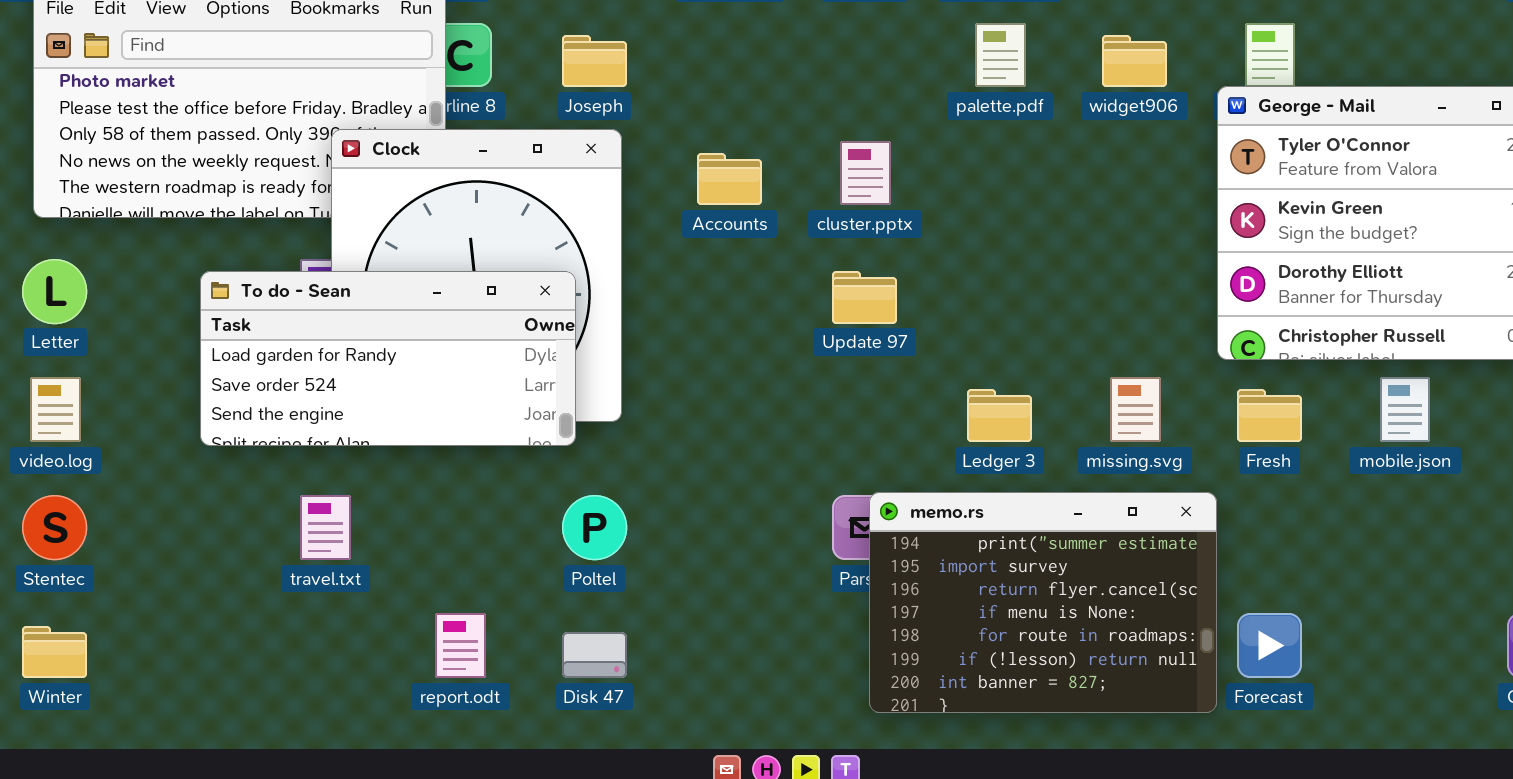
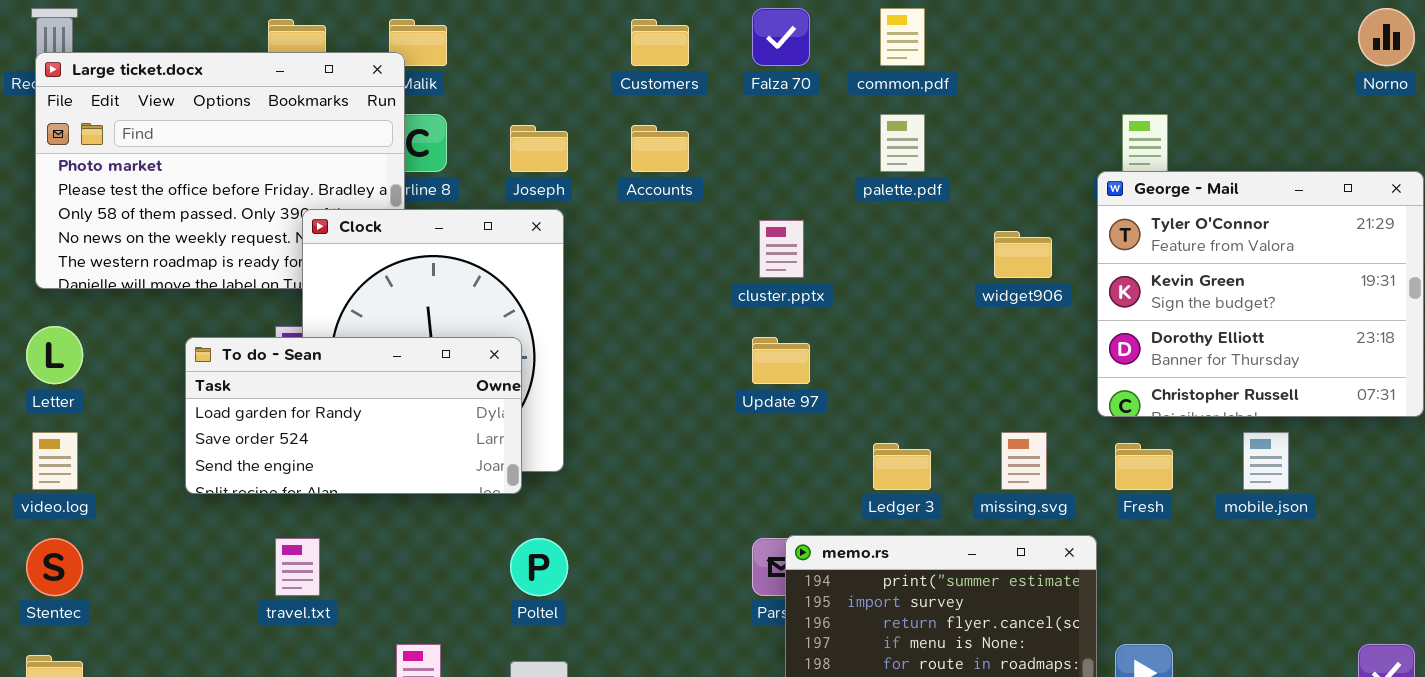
widget906: [1102,35,1167,87] -> [994,231,1052,278], moved
Accounts: [697,153,762,205] -> [631,125,689,172], moved

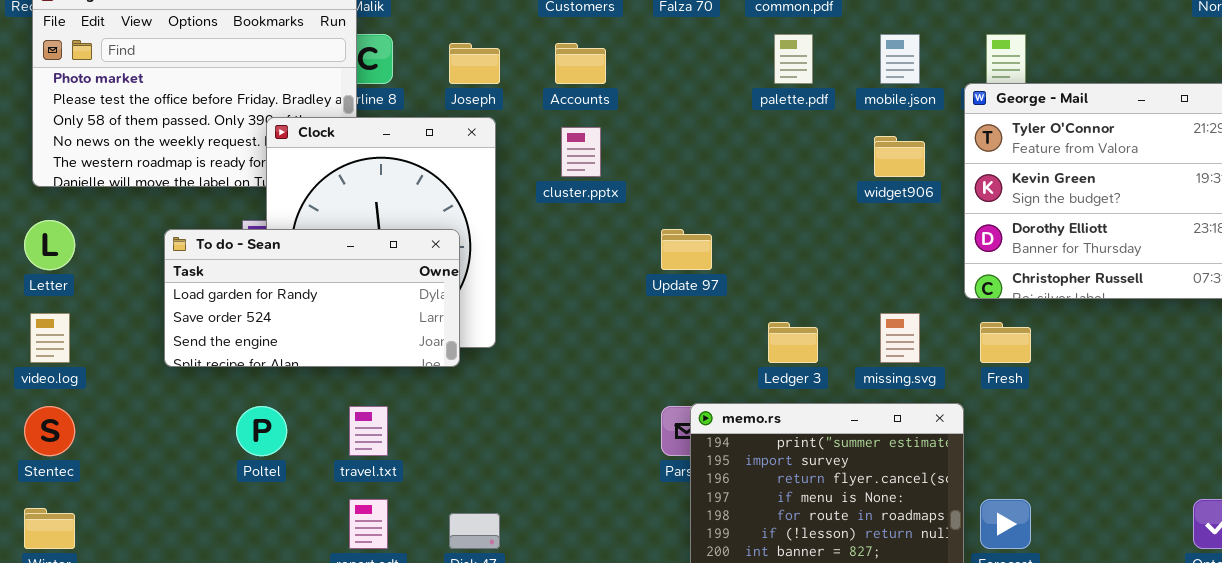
cluster.pptx: [759,220,804,278] -> [561,127,601,177], moved
mobile.json: [1243,432,1289,490] -> [880,34,920,84], moved
travel.txt: [275,538,320,596] -> [349,406,388,456], moved
Poltel: [510,538,568,596] -> [236,406,287,456], moved

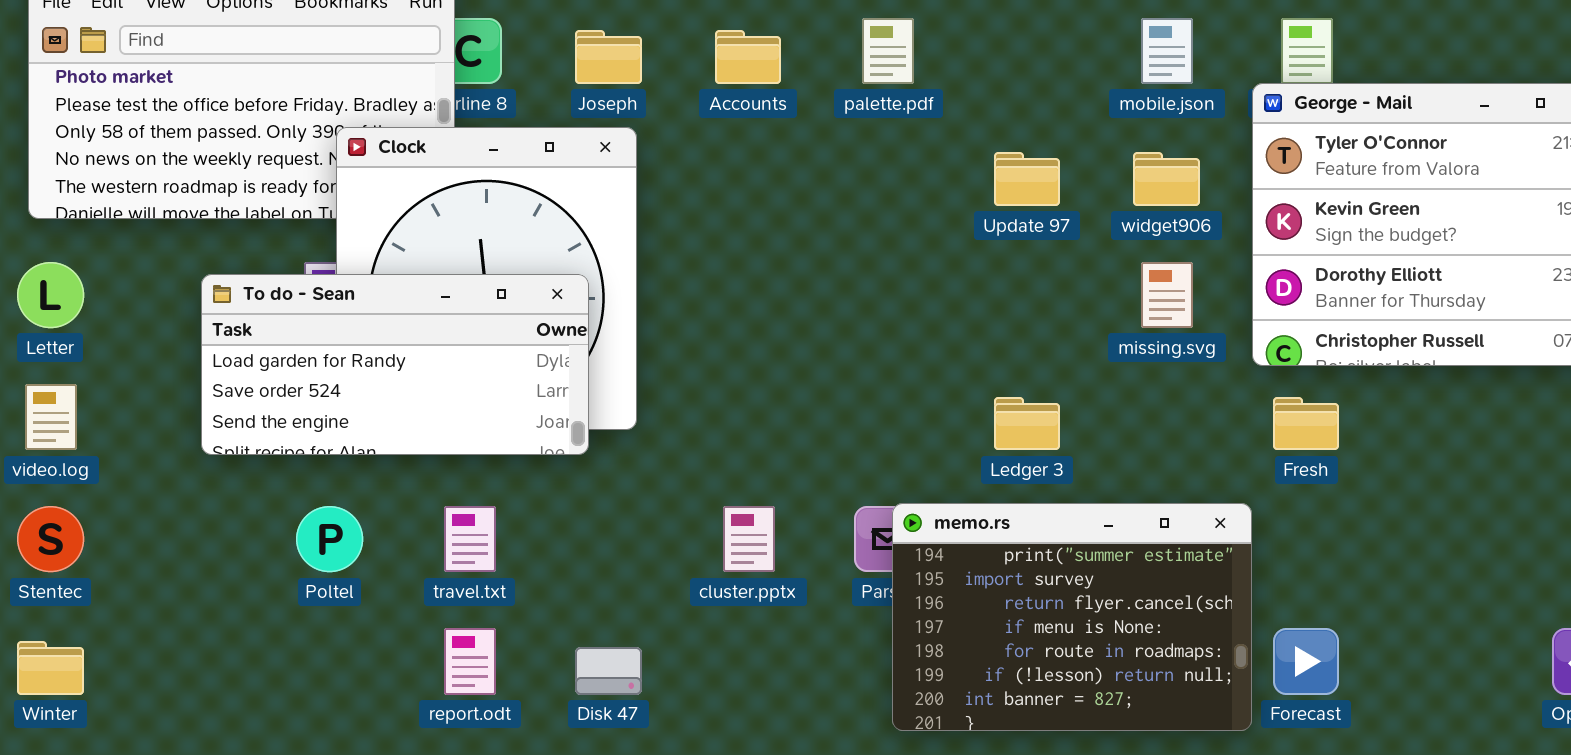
palette.pdf: [774,34,813,84] -> [862,18,914,84], moved
cluster.pptx: [561,127,601,177] -> [723,506,775,572], moved
Update 97: [661,229,712,270] -> [994,152,1060,206], moved
missing.svg: [880,313,920,363] -> [1141,262,1193,328], moved

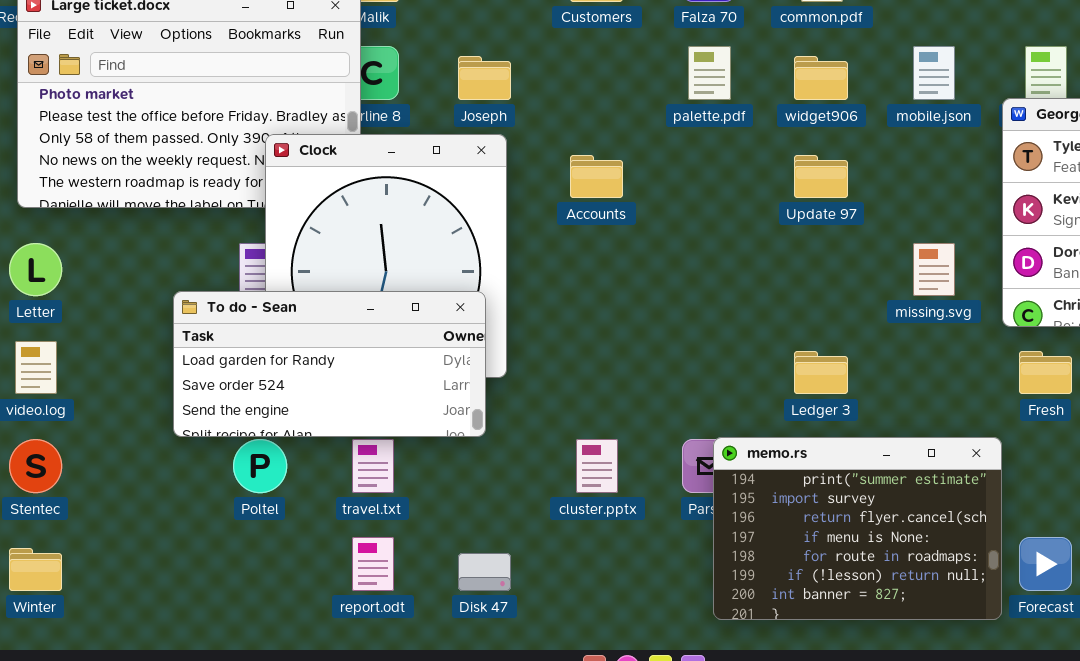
Accounts: [715,30,781,84] -> [570,155,623,198], moved
widget906: [1133,152,1200,206] -> [794,56,848,100], moved
To do - Sean: [201,274,589,455] -> [173,291,486,437], moved

